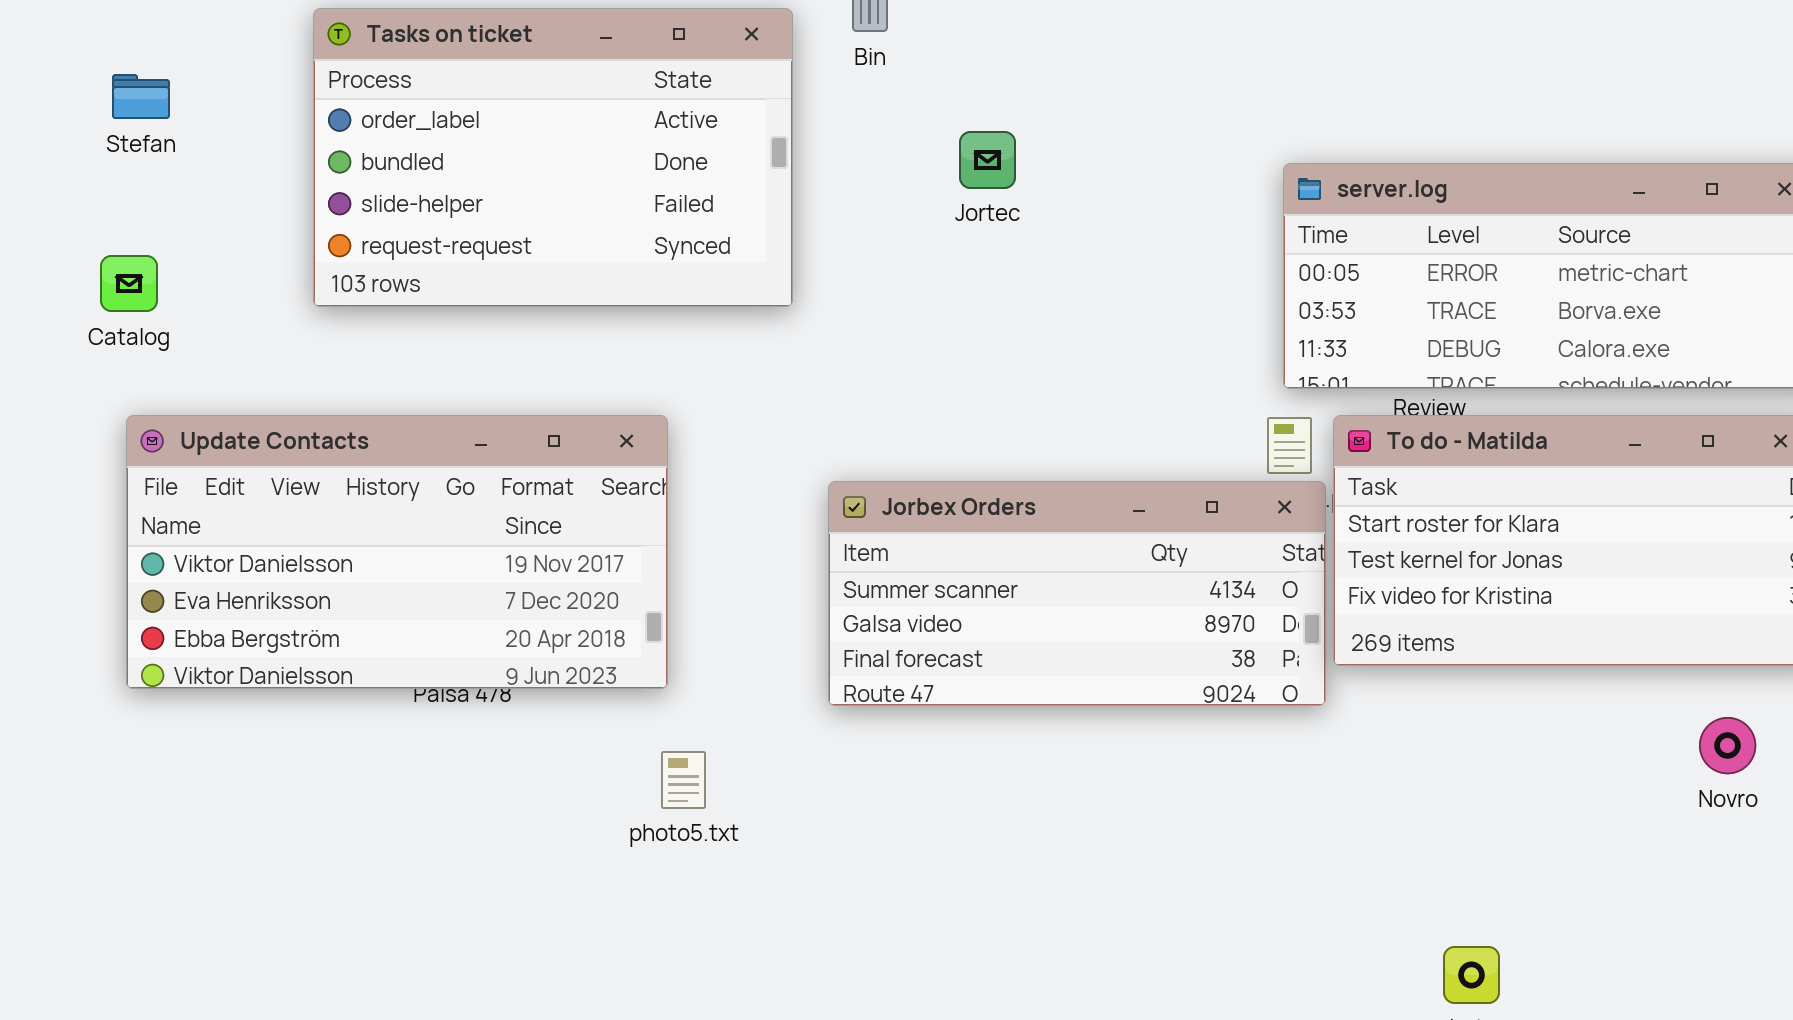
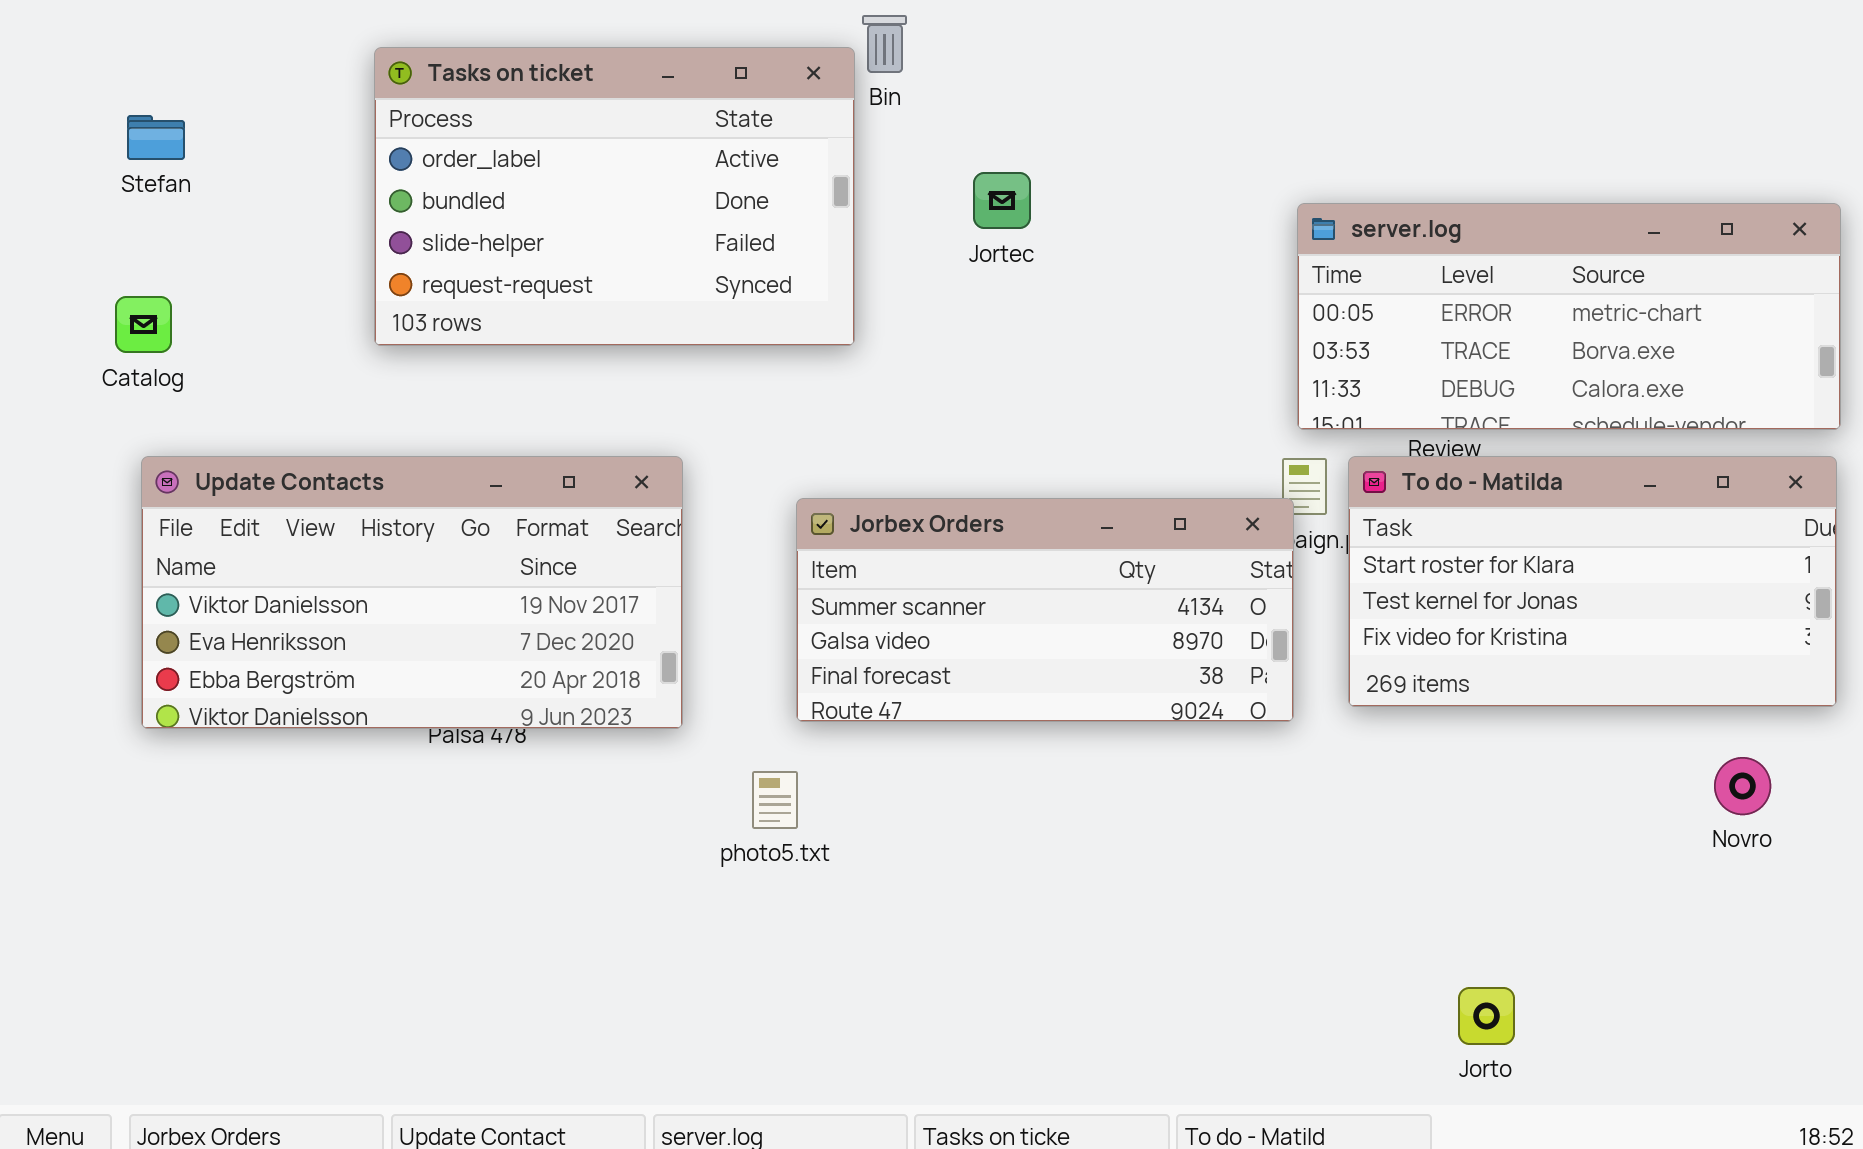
Tasks on ticket: [313,8,793,307] -> [374,47,855,346], moved
Jorbex Orders: [828,481,1326,706] -> [796,498,1294,722], moved
photo5.txt: [661,751,706,809] -> [752,771,798,829], moved

